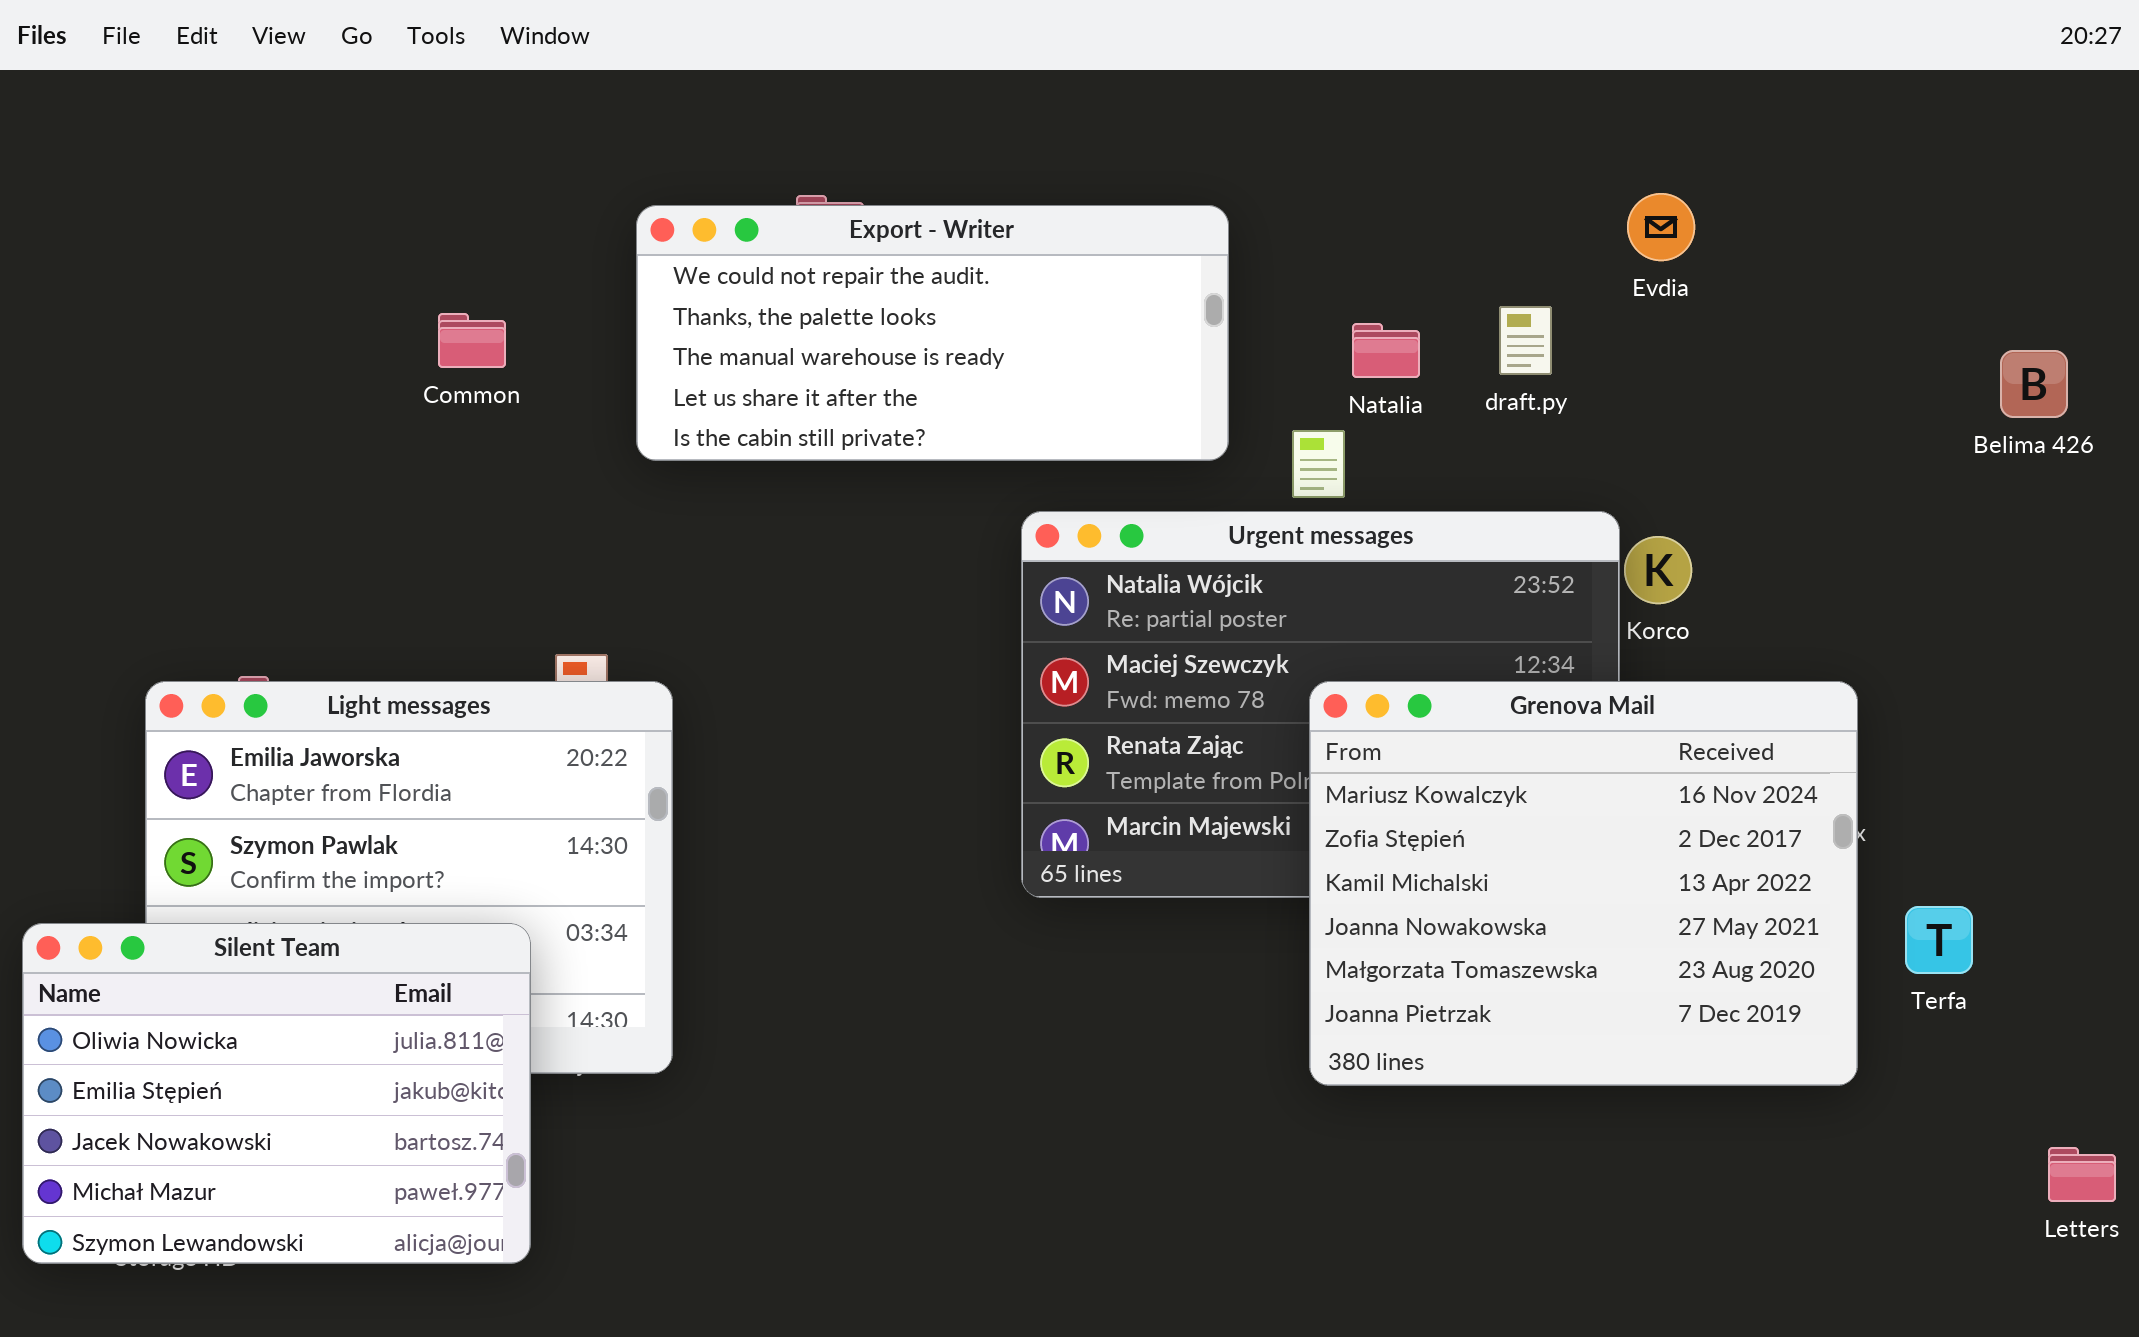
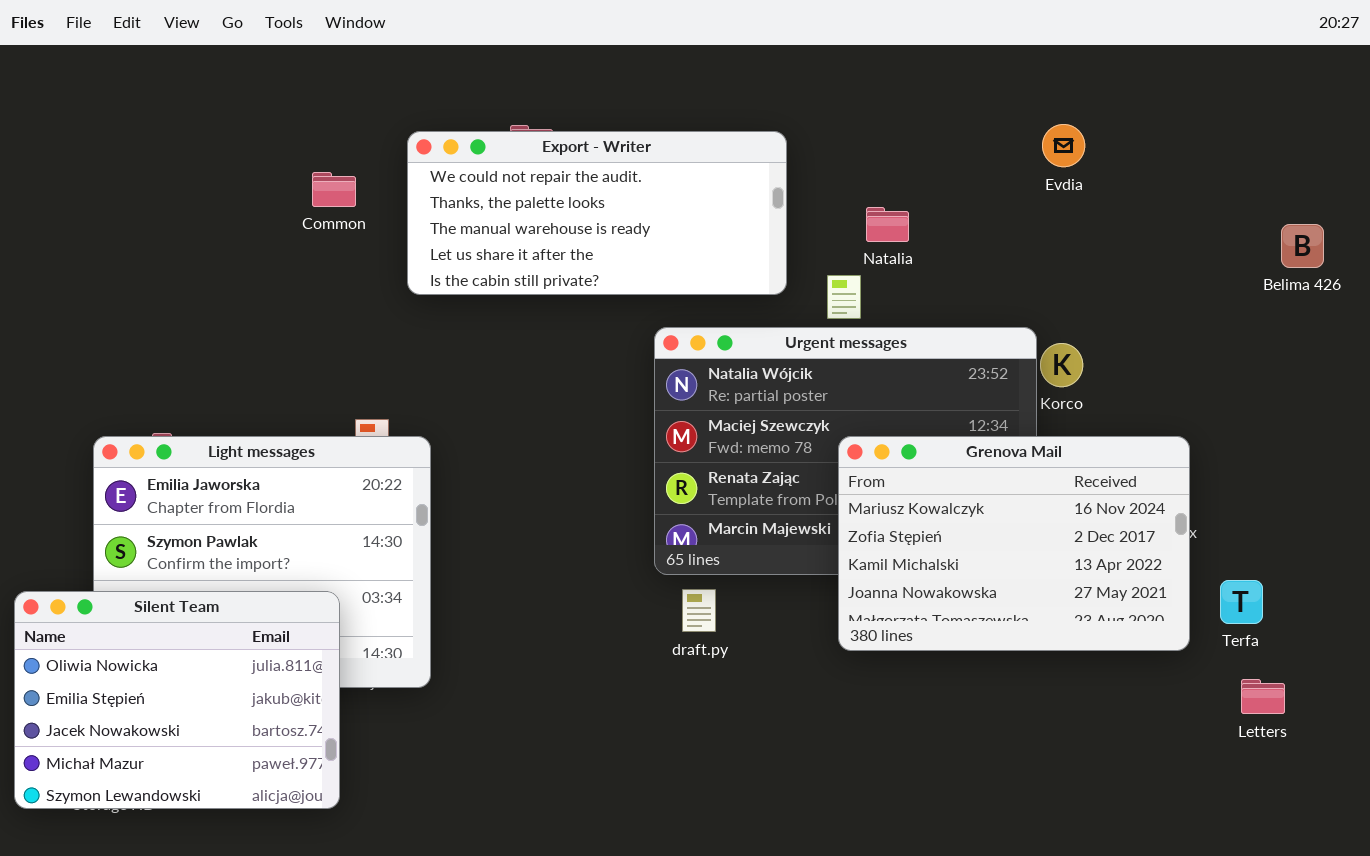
draft.py: [1499,306,1552,375] -> [682,589,716,632], moved
Common: [438,313,506,368] -> [312,172,356,207], moved
Grenova Mail: [1309,681,1858,1086] -> [838,436,1190,651], resized
Letters: [2048,1147,2116,1202] -> [1241,679,1285,714], moved

